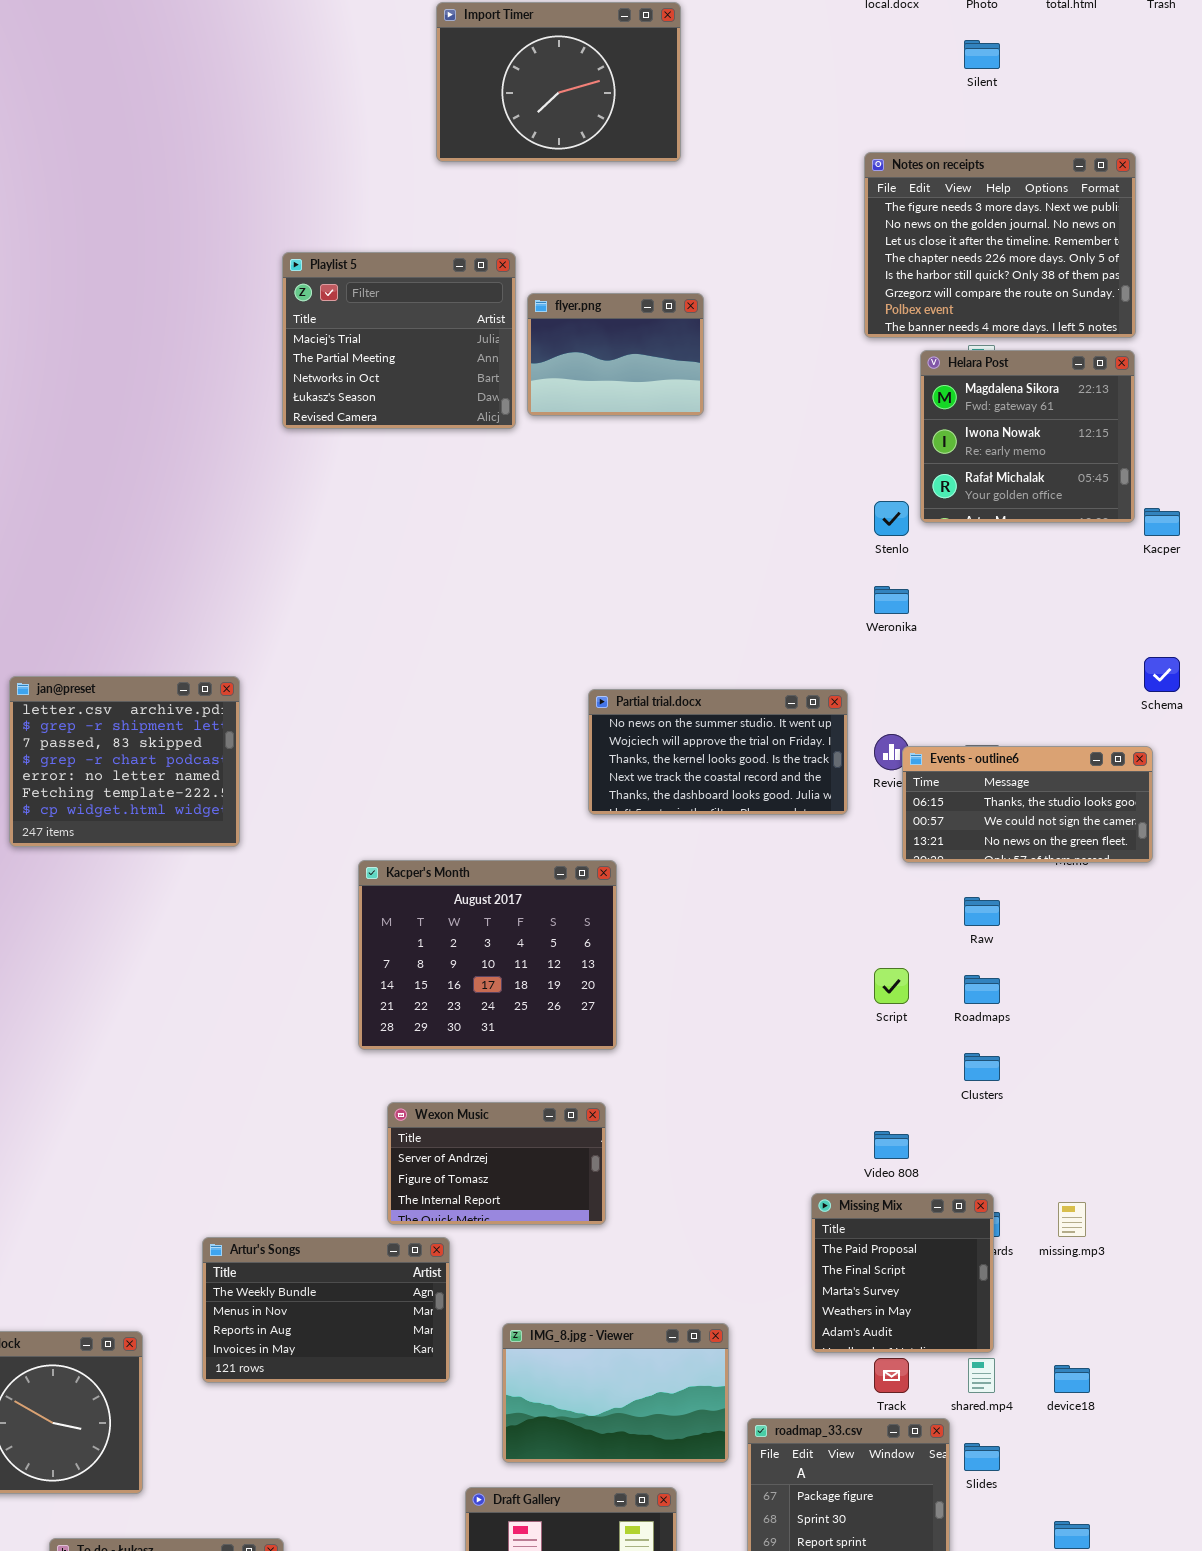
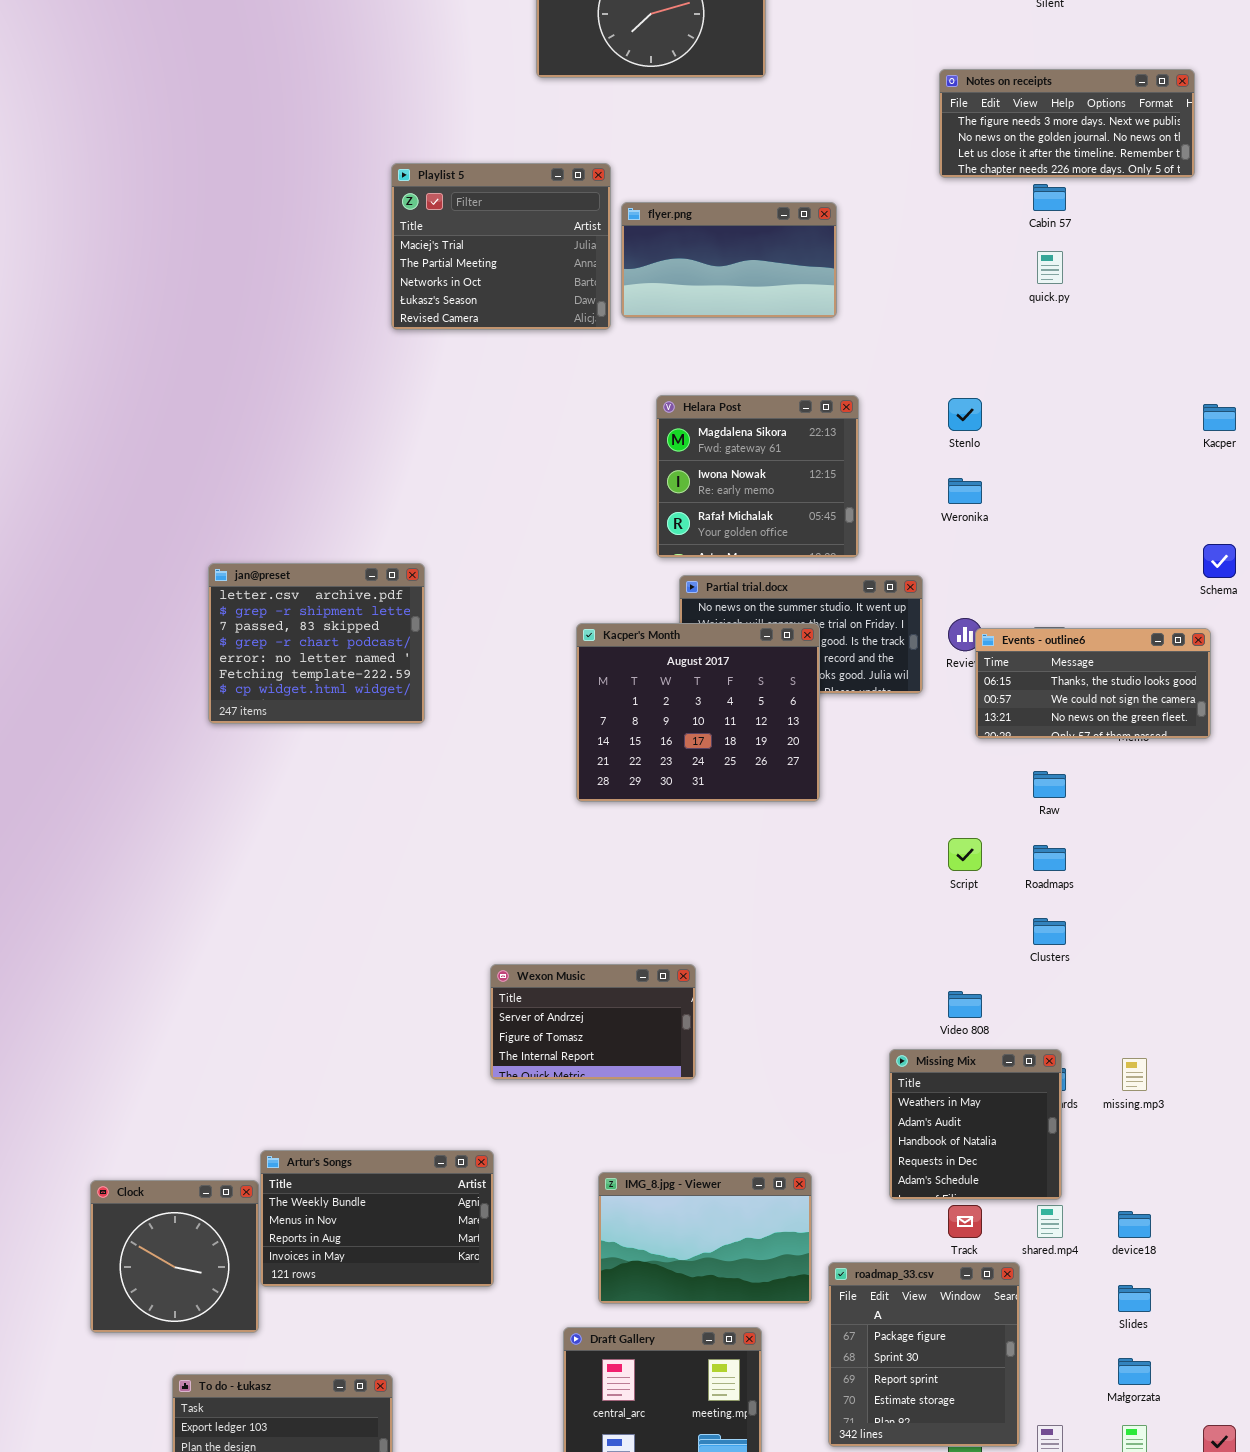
Notes on receipts: [864,152,1136,338] -> [939,69,1195,178], resized
flyer.png: [527,293,704,416] -> [621,202,837,318], resized
Helara Post: [920,350,1135,523] -> [656,395,859,558], moved
jan@preset: [9,676,240,847] -> [208,563,425,724], moved
Kacper's Month: [358,860,617,1050] -> [576,623,820,802], moved
Missing Mix: [811,1193,994,1353] -> [889,1049,1062,1200], scrolled down 3 rows
Artur's Songs: [202,1237,450,1383] -> [260,1150,494,1287], moved
Slides: [964,1443,1000,1471] -> [1118,1285,1151,1312], moved

